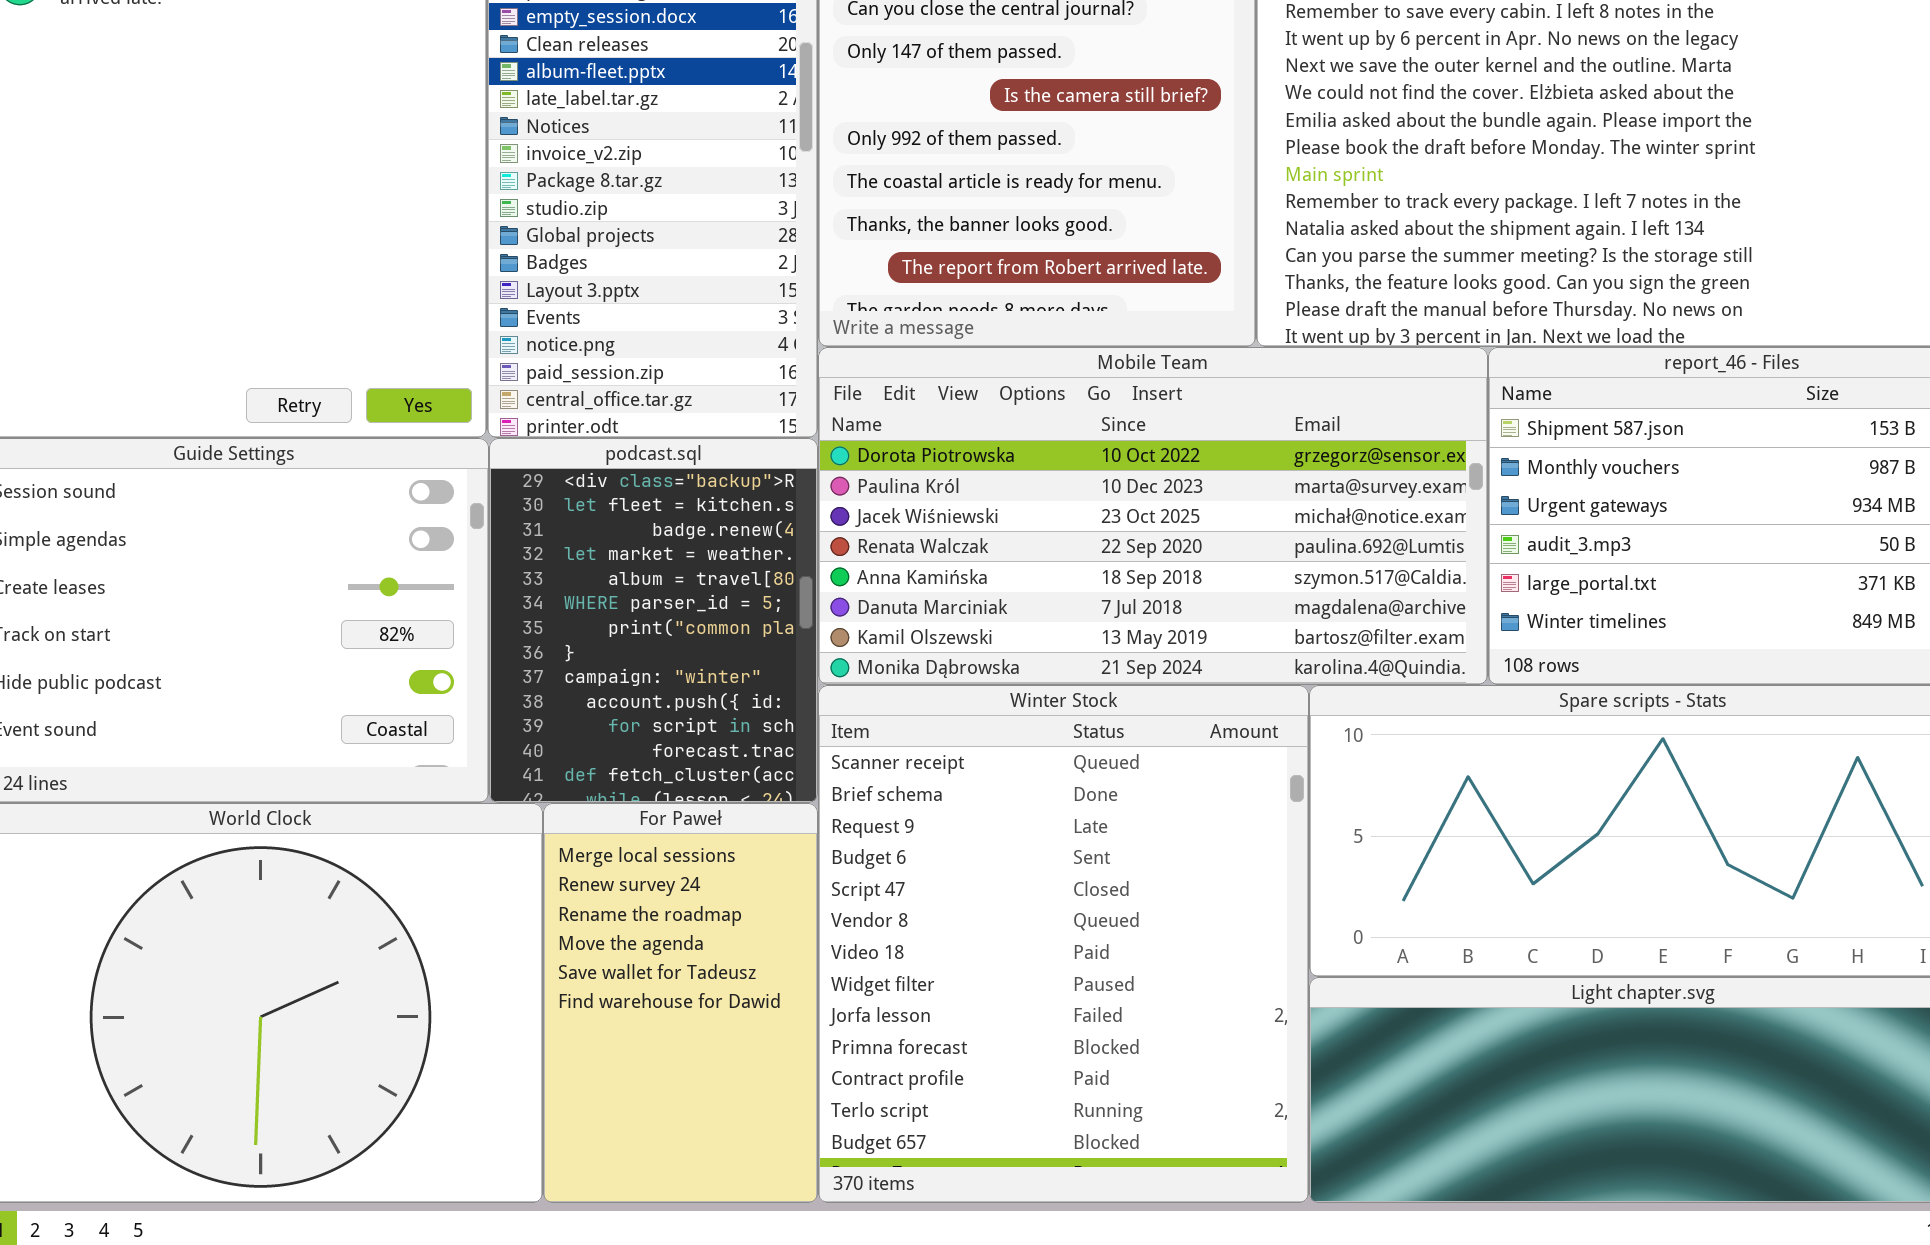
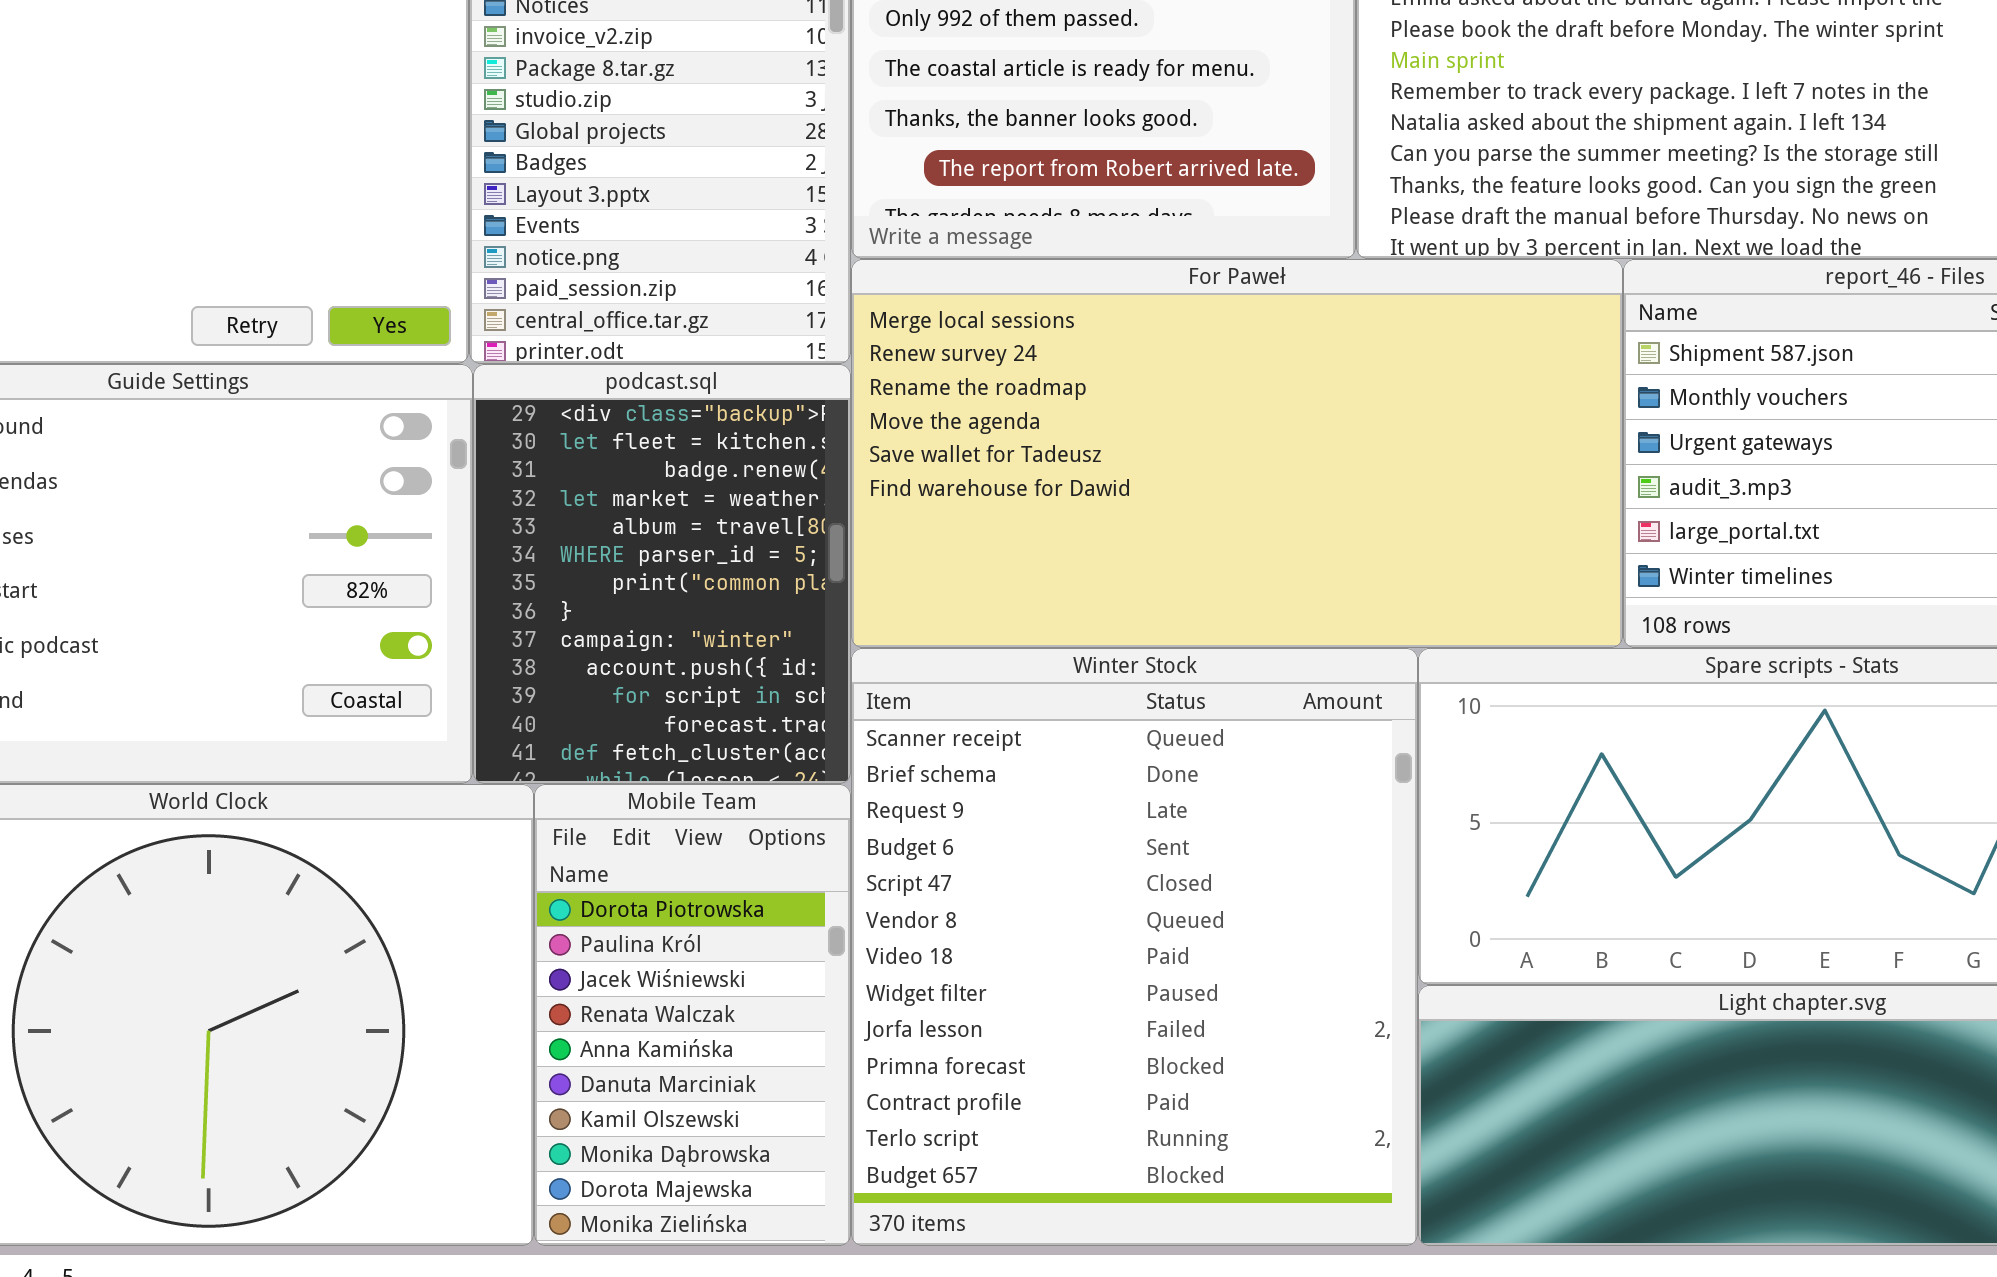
Mobile Team: [818,347,1488,685] -> [534,784,851,1246], moved, resized
For Paweł: [543,803,818,1203] -> [851,259,1623,648], moved, resized

